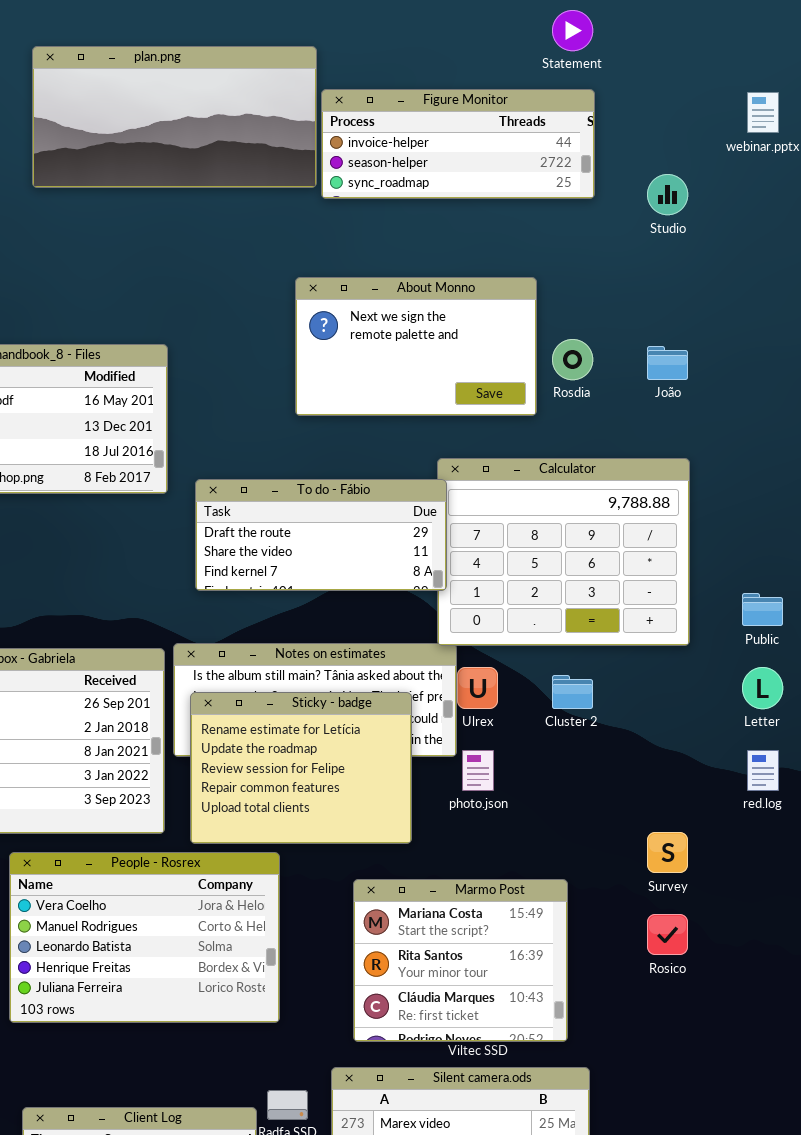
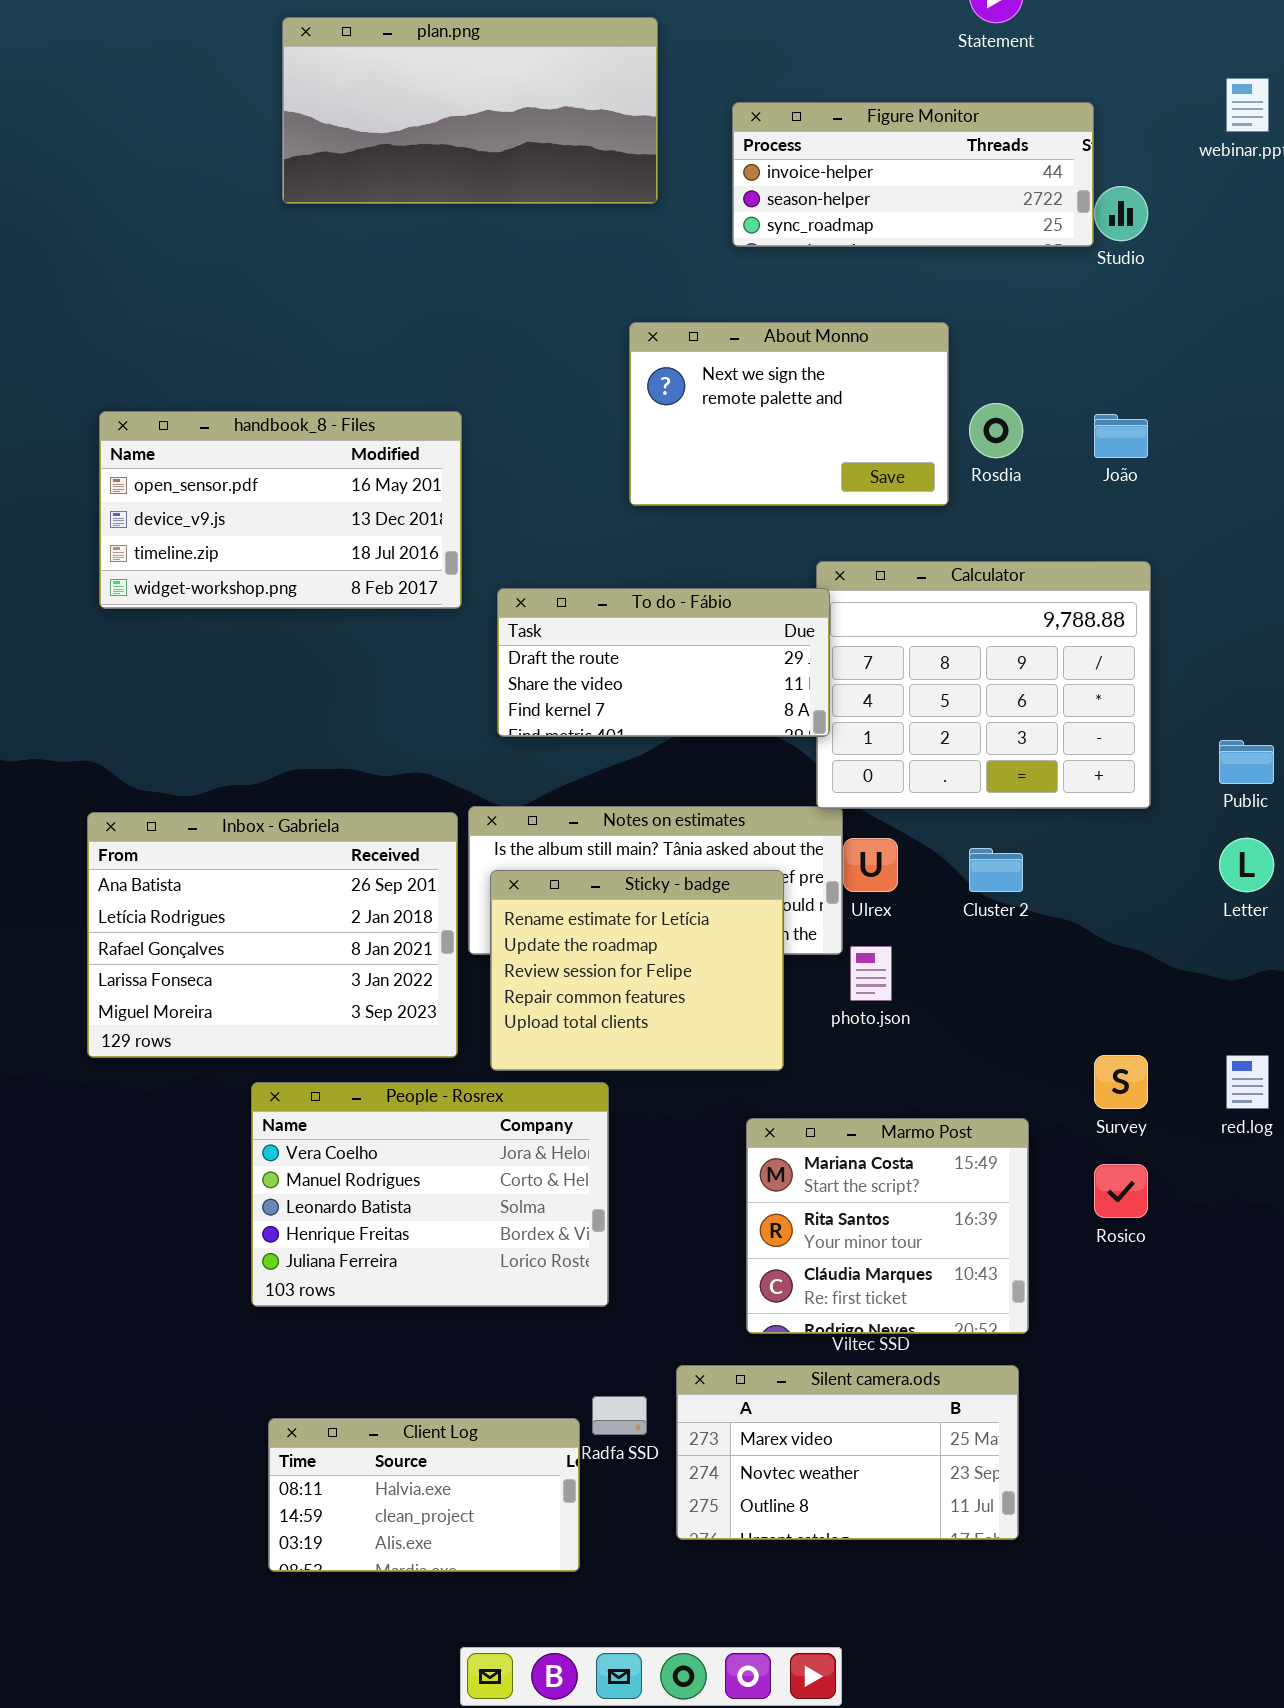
Figure Monitor: [321,89,595,199] -> [732,102,1094,247], moved
red.log: [747,750,779,791] -> [1226,1055,1269,1109], moved
Marmo Post: [353,879,568,1042] -> [746,1118,1029,1334], moved

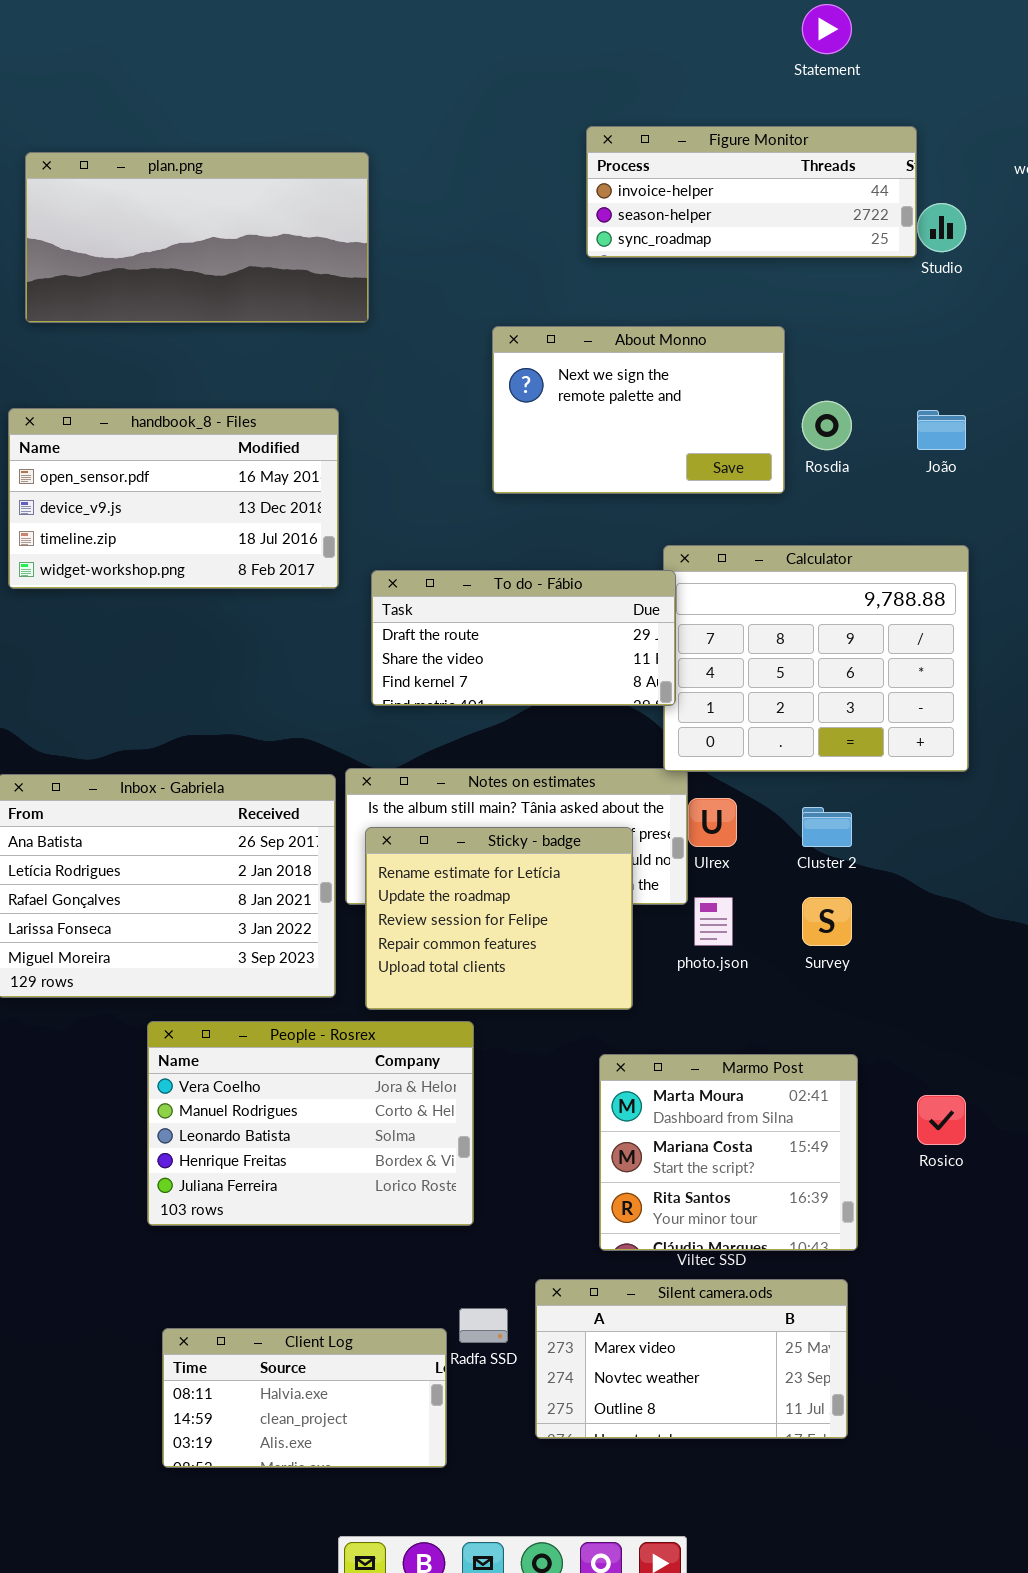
plan.png: [282,17,658,204] -> [25,152,369,323], moved
Survey: [1094,1055,1148,1109] -> [802,897,852,946], moved
Marmo Post: [746,1118,1029,1334] -> [599,1054,858,1251], scrolled up 1 row

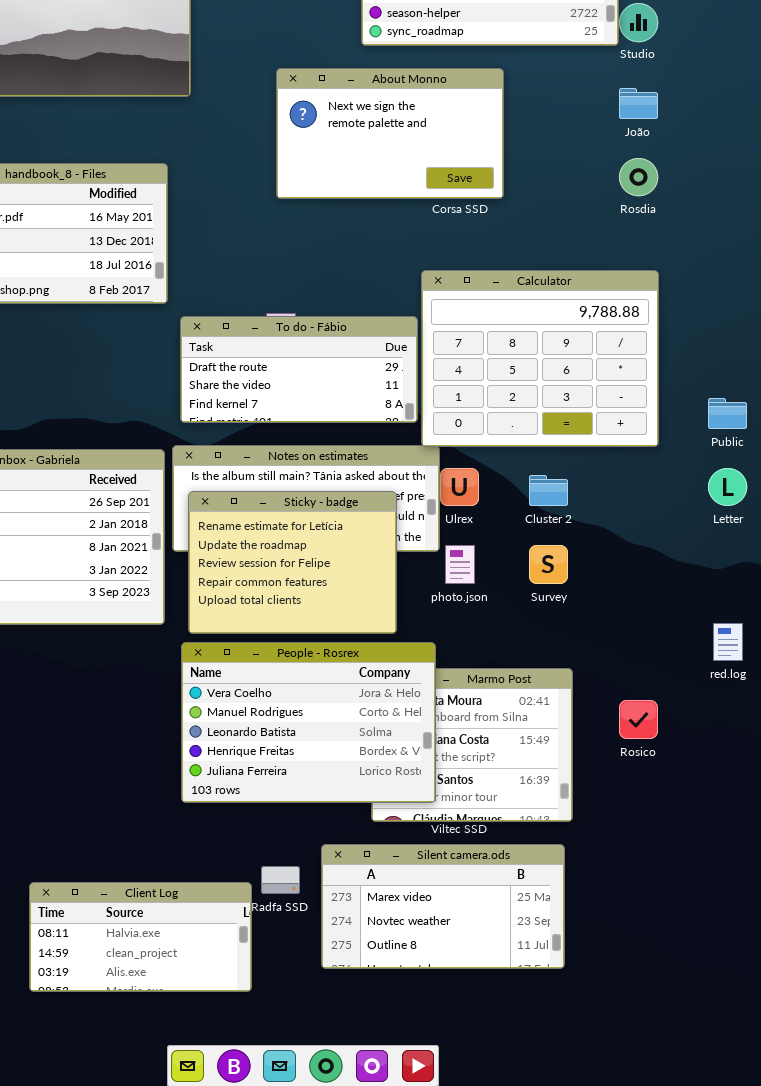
About Monno: [492,326,785,494] -> [276,68,504,199], moved
Rosdia: [802,401,852,450] -> [619,158,658,196], moved
João: [917,410,966,450] -> [619,88,658,119], moved
To do - Fábio: [371,570,676,706] -> [180,316,418,423], moved
People - Rosrex: [147,1021,474,1226] -> [181,642,436,803], moved

